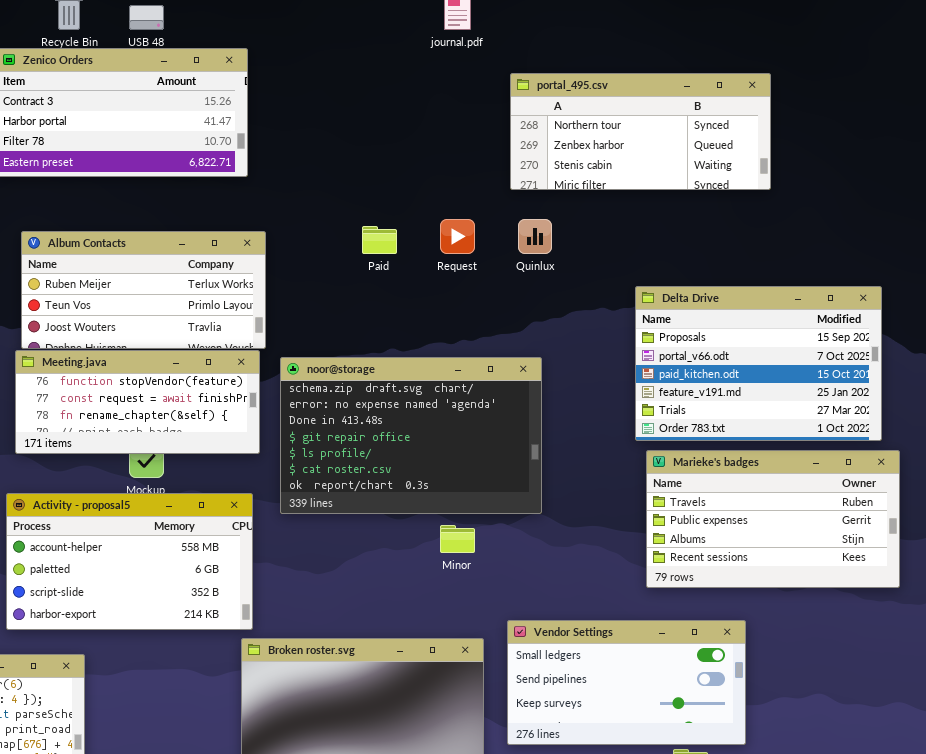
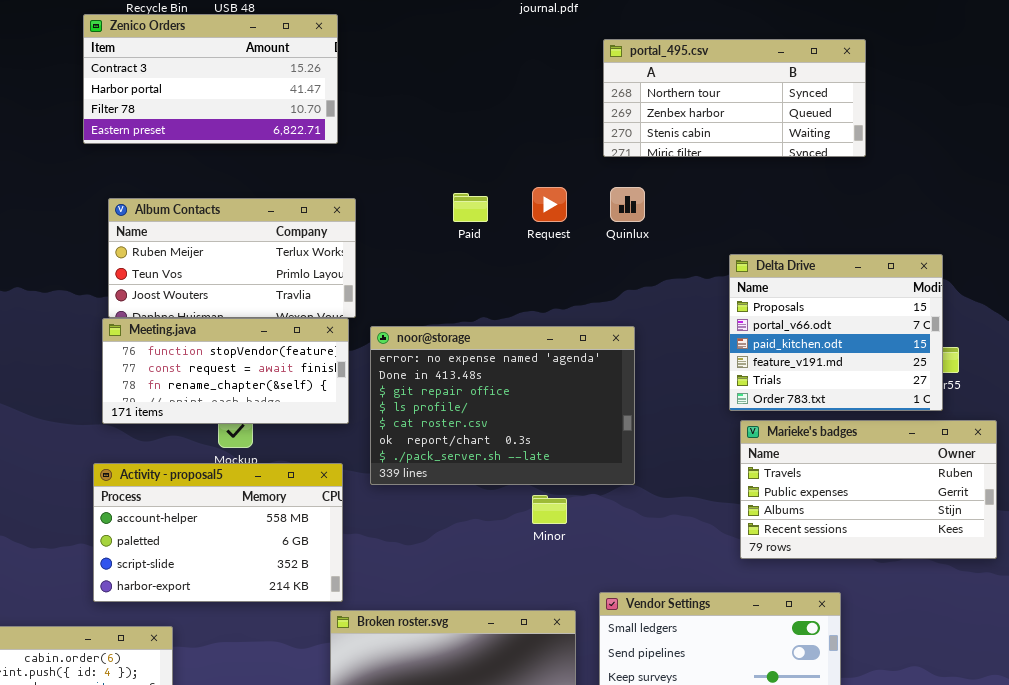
Delta Drive: [635,286,882,441] -> [729,254,943,411], resized
noor@storage: [280,357,542,514] -> [370,326,635,485], scrolled down 1 row

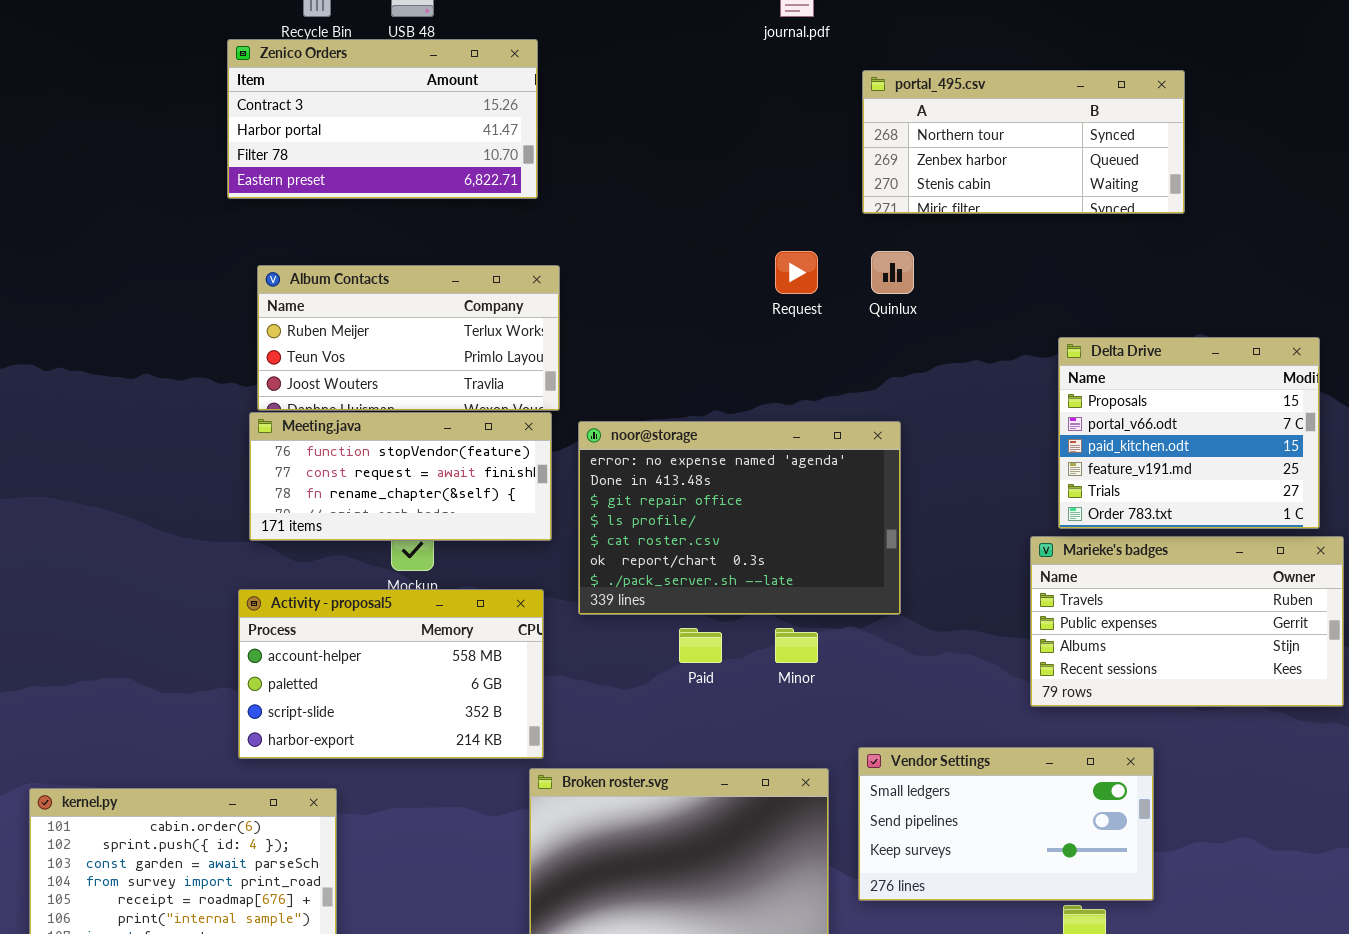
Paid: [453,193,488,222] -> [679,628,722,663], moved
Delta Drive: [729,254,943,411] -> [1058,337,1320,529], moved

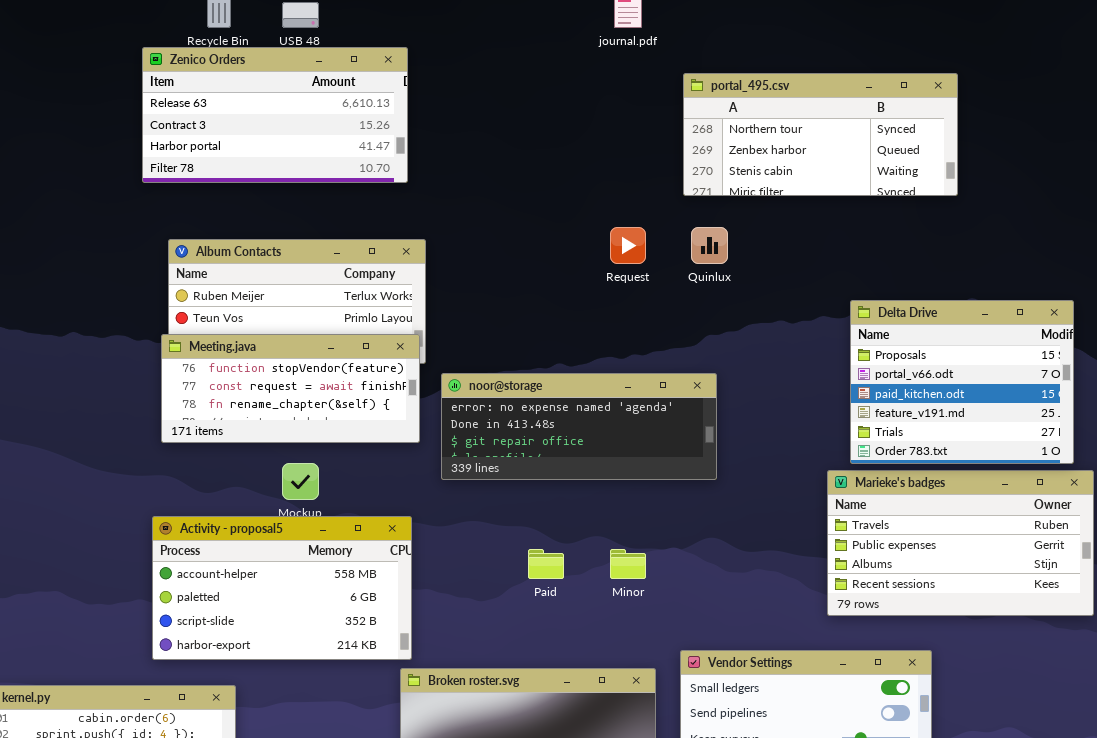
Zenico Orders: [227,39,538,199] -> [142,47,408,183], scrolled up 1 row
Meeting.java: [249,412,552,541] -> [161,334,420,443], moved
noor@storage: [578,421,901,615] -> [441,373,717,480], resized

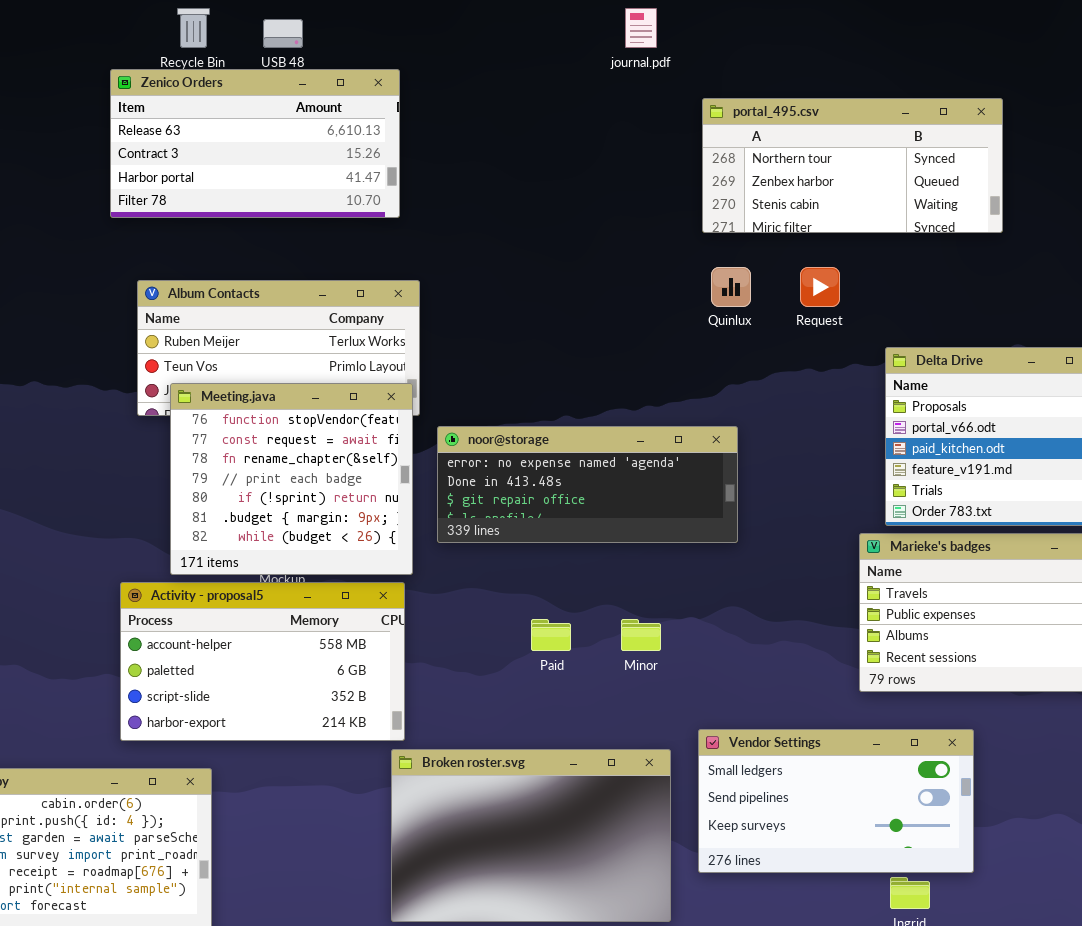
Request: [610,227,646,264] -> [800,267,840,307], moved
Meeting.java: [161,334,420,443] -> [170,383,413,575], resized

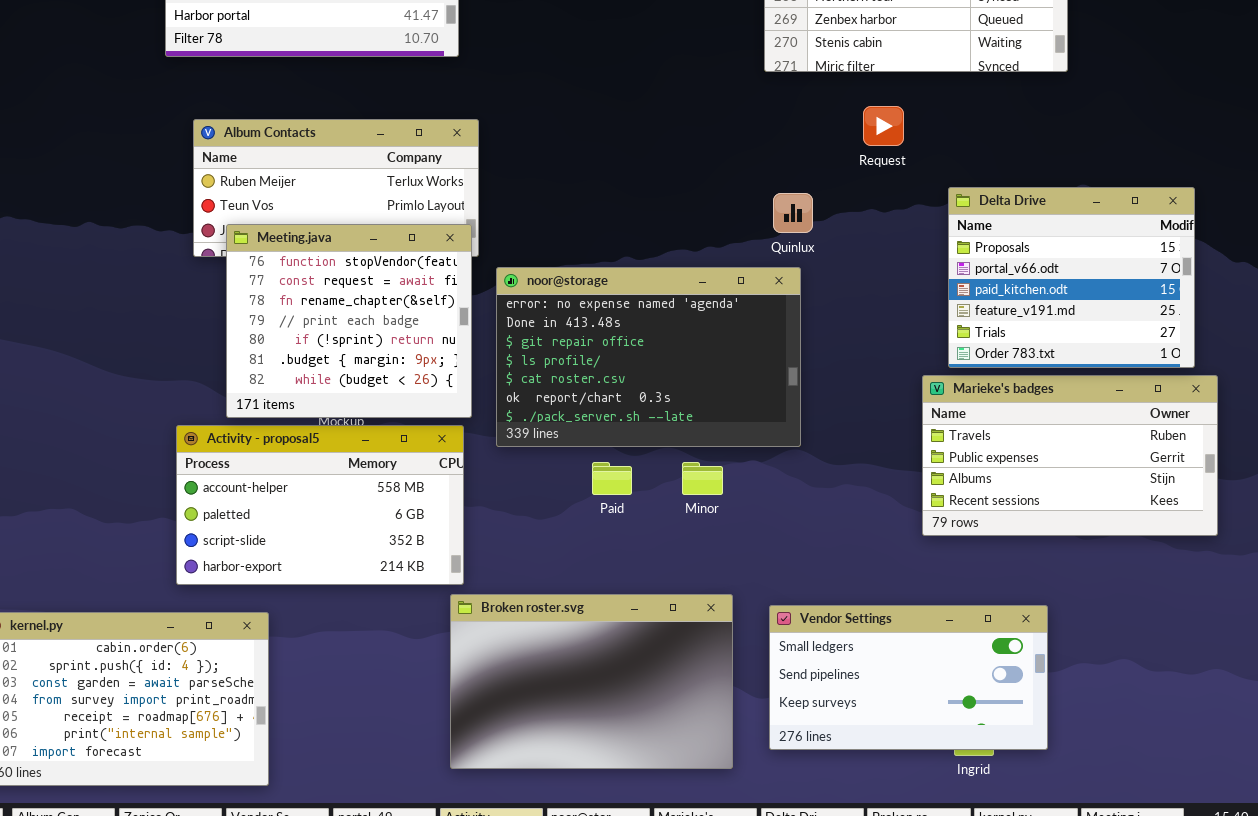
Quinlux: [711,267,751,307] -> [773,193,813,233], moved
noor@storage: [437,426,738,543] -> [496,267,801,447], resized
Vendor Settings: [698,729,974,873] -> [769,605,1048,750], moved

